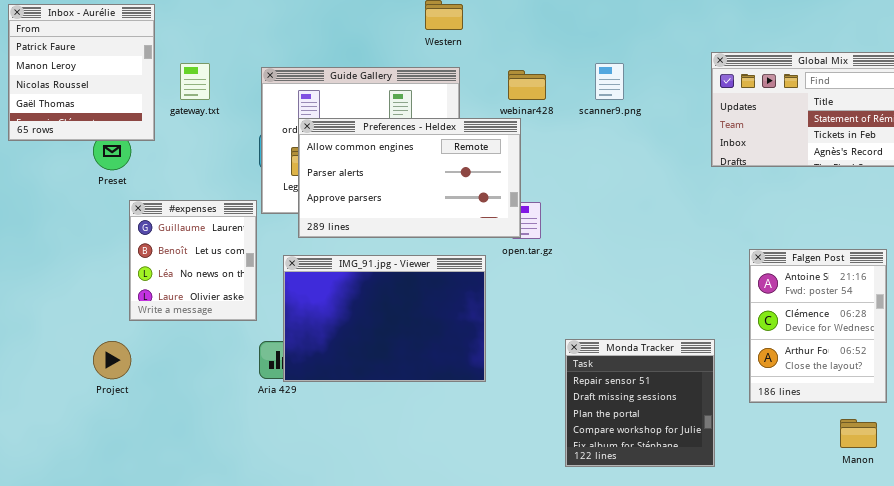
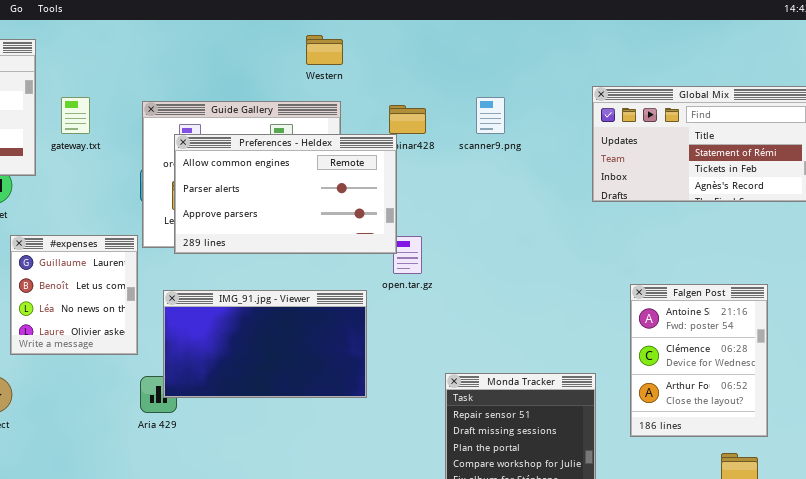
Preferences - Heldex: [298,118,521,238] -> [174,134,397,254], moved
IMG_91.jpg - Viewer: [283,255,486,382] -> [163,290,367,398], resized

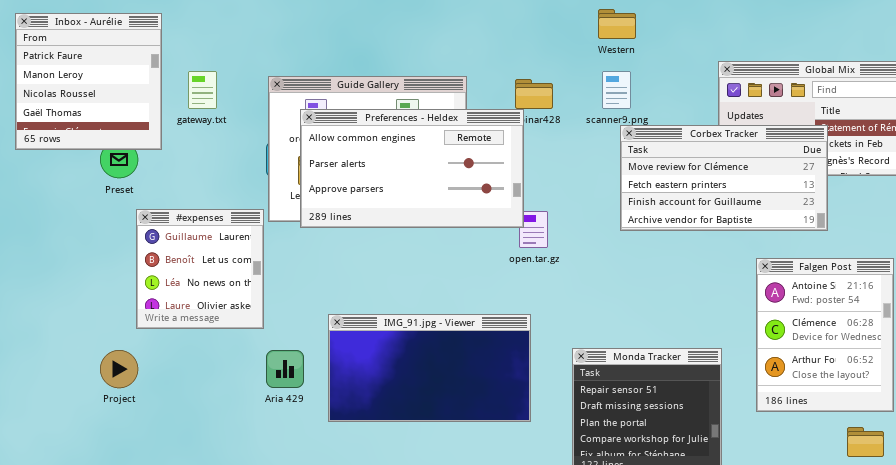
Western: [306,35,343,65] -> [598,9,636,39], moved
Corbex Tracker: none -> [620,125,828,231], opened
IMG_91.jpg - Viewer: [163,290,367,398] -> [328,314,531,422], moved

